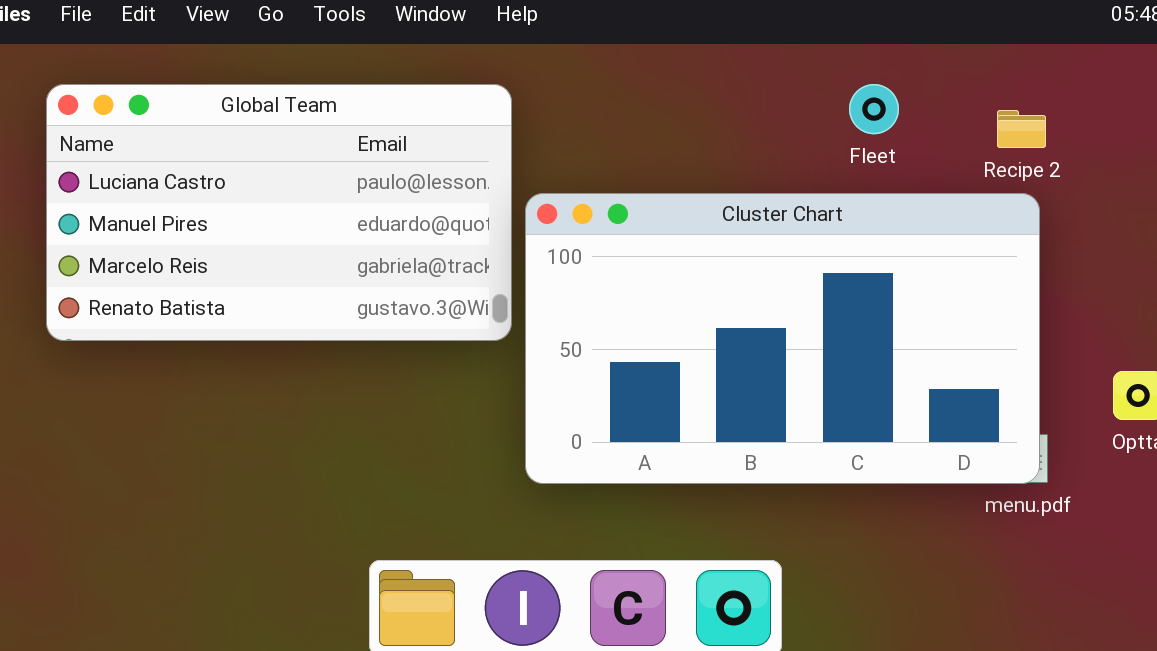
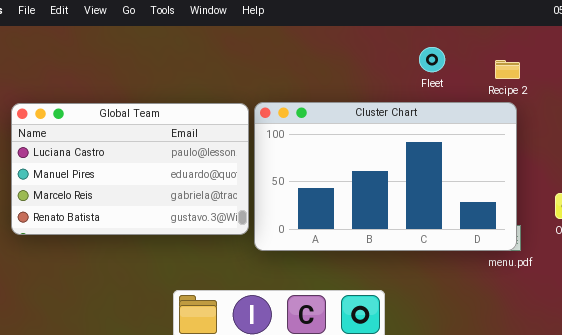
Global Team: [46,84,512,341] -> [11,103,249,235], moved

